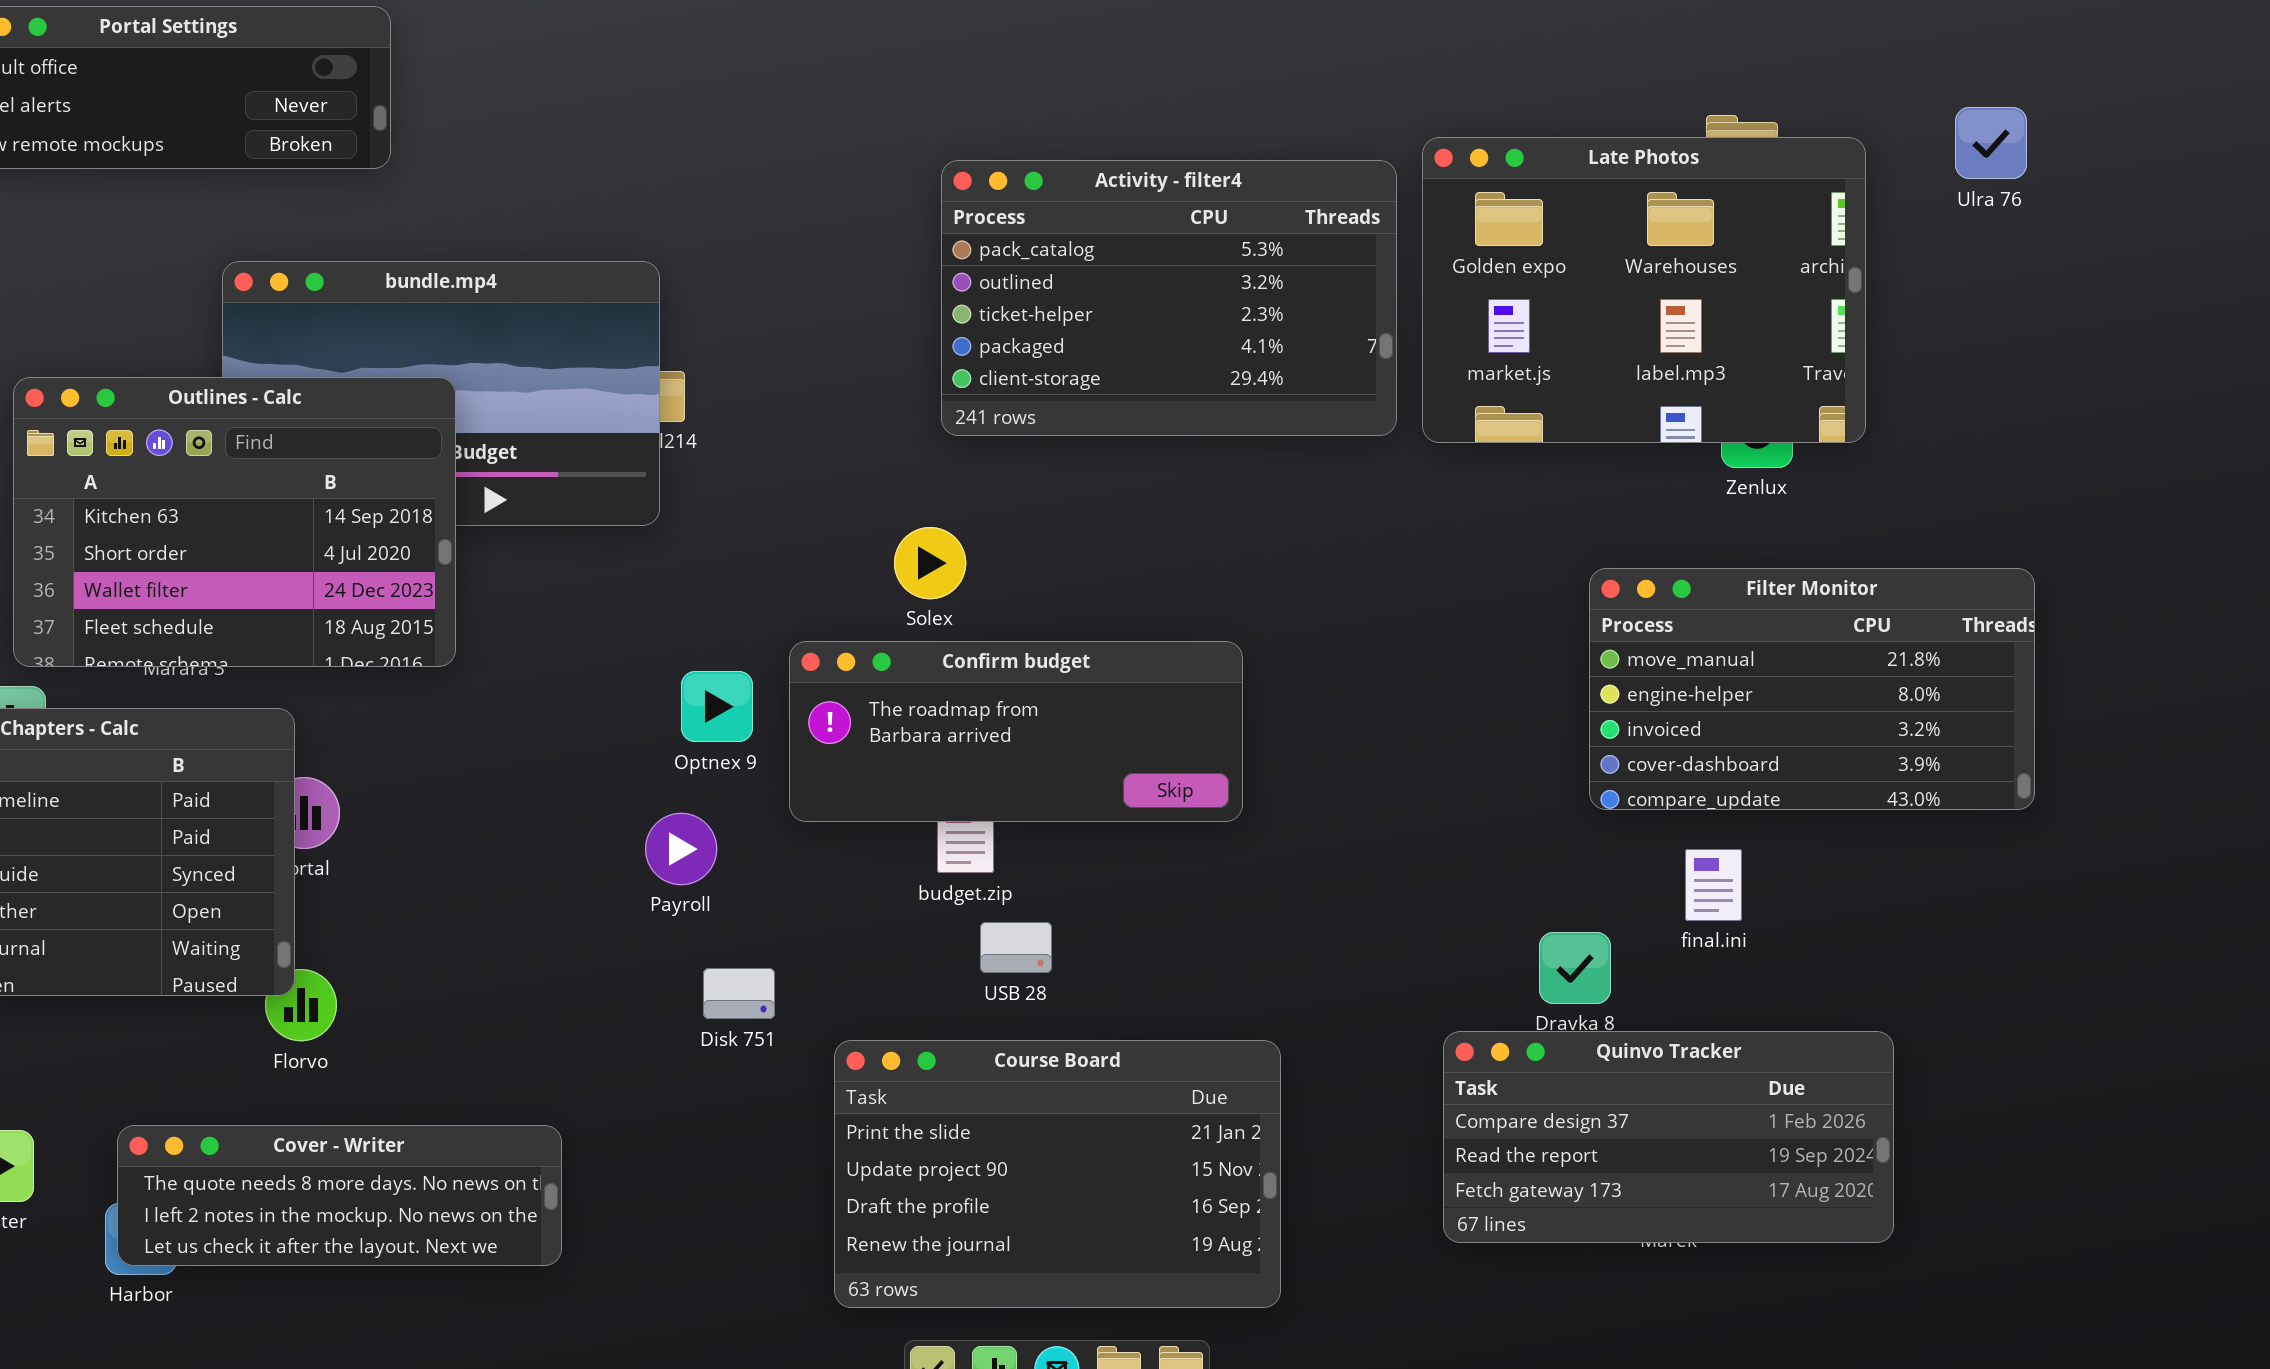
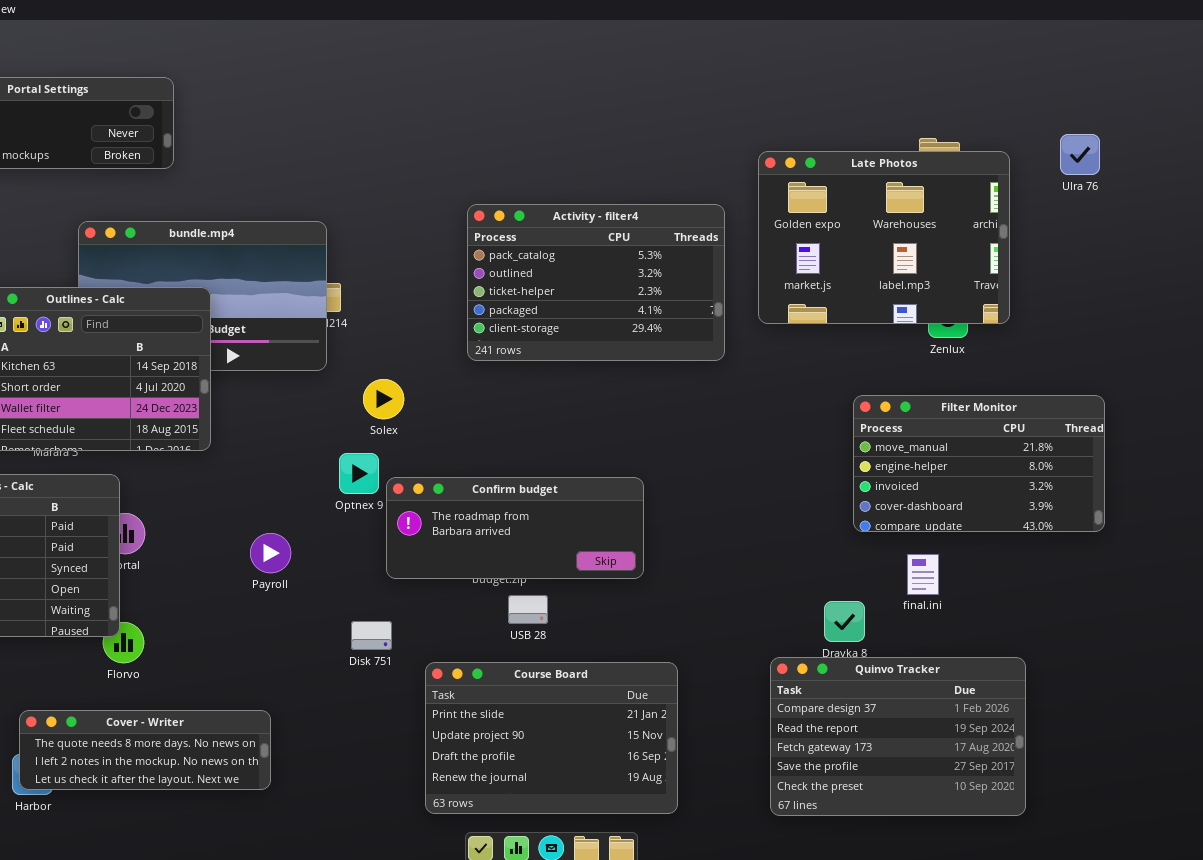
Activity - filter4: [941,160,1397,436] -> [467,204,725,361], moved
Solex: [894,527,966,599] -> [363,379,404,419], moved
Confirm budget: [789,641,1243,822] -> [386,477,644,579], moved
Payroll: [645,813,717,885] -> [250,533,291,573], moved
Quinvo Tracker: [1443,1031,1894,1243] -> [770,657,1026,816], resized

